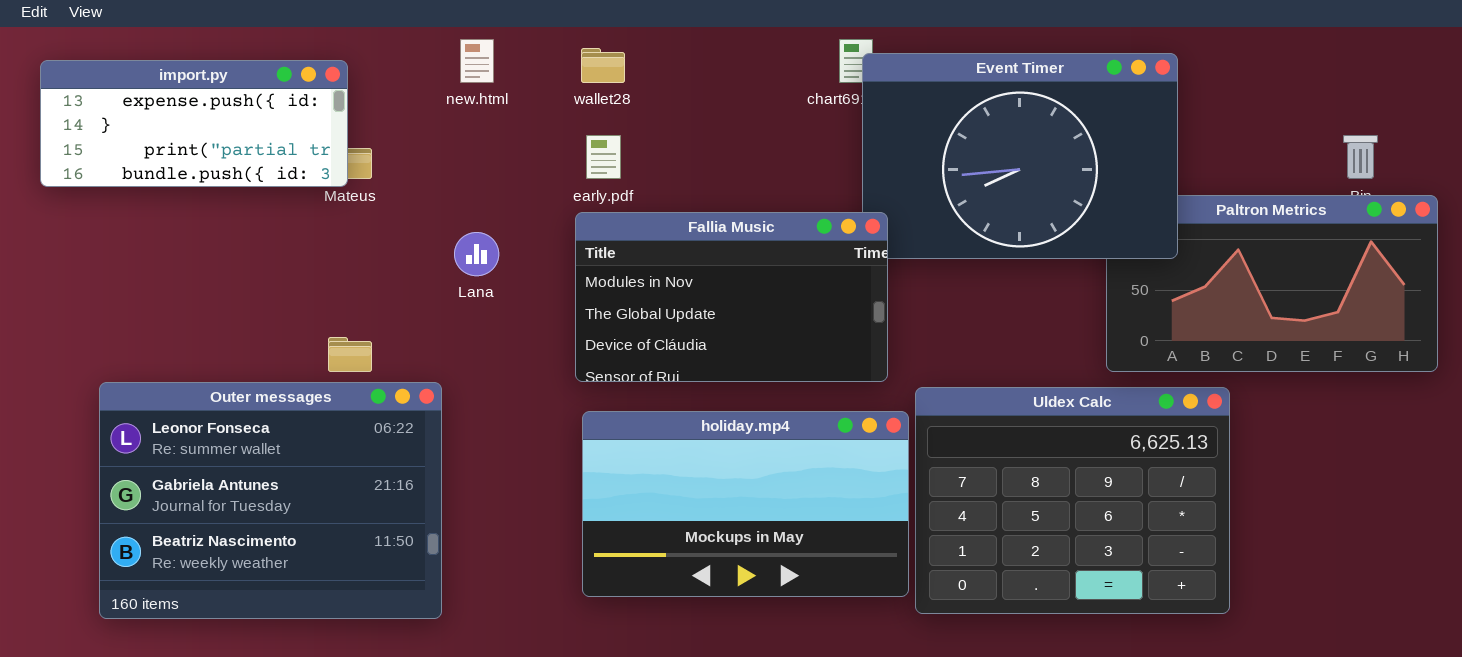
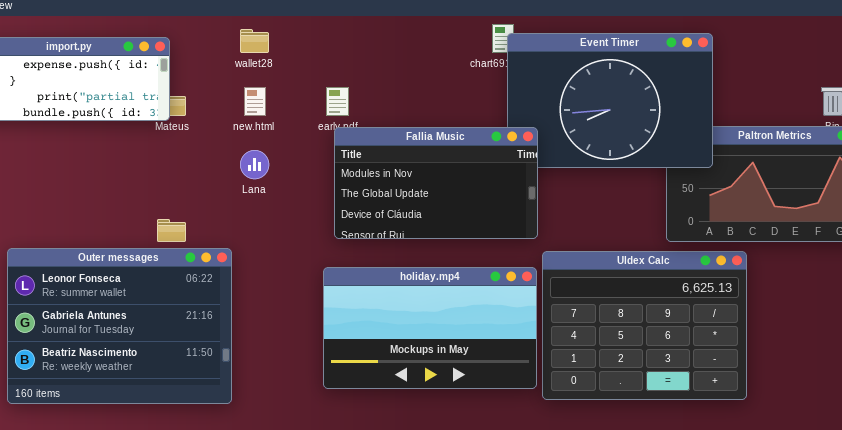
new.html: [460,39,494,83] -> [244,87,266,116], moved
wallet28: [581,48,625,83] -> [240,29,269,53], moved
Fallia Music: [575,212,888,382] -> [334,127,538,239], moved

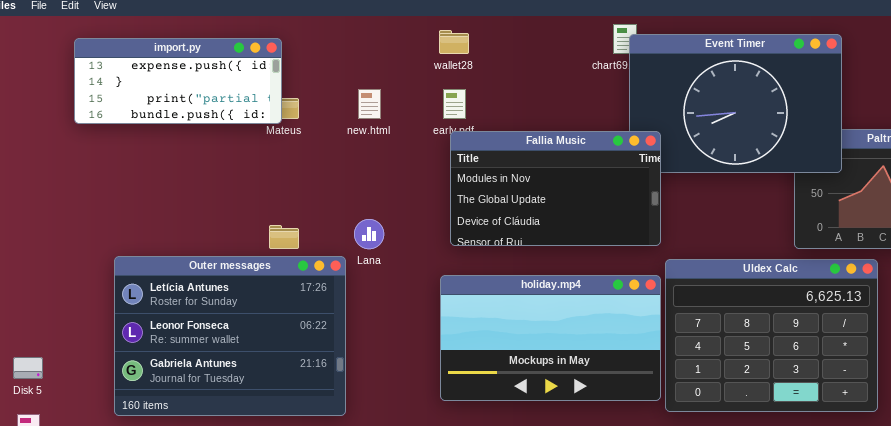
wallet28: [240,29,269,53] -> [439,30,469,54], moved
Lana: [240,150,269,179] -> [354,219,384,249], moved
Outer messages: [7,248,232,404] -> [114,256,346,416], scrolled up 1 row

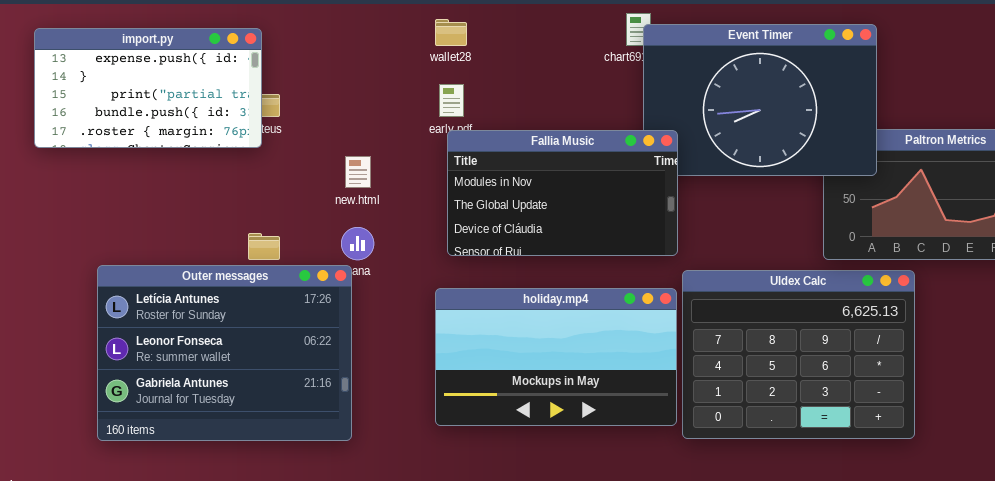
import.py: [74,38,282,124] -> [34,28,262,148], resized
new.html: [358,89,381,119] -> [345,156,371,188], moved
Outer messages: [114,256,346,416] -> [97,265,352,441], moved

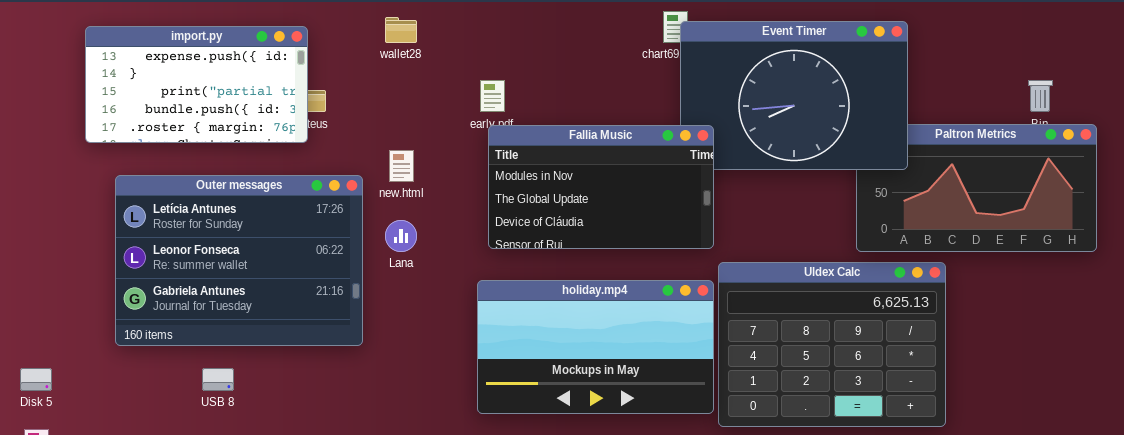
wallet28: [435,19,467,46] -> [385,17,417,43], moved
Outer messages: [97,265,352,441] -> [115,175,363,346], moved

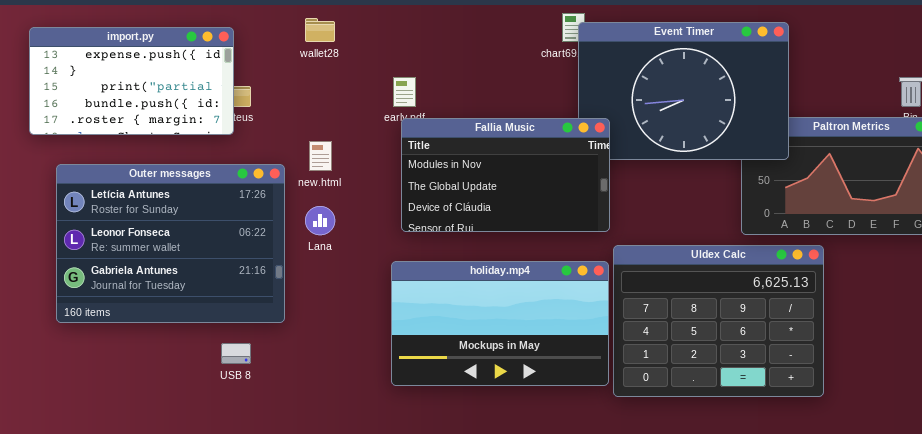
USB 8: [202,368,234,391] -> [221,343,251,364], moved

